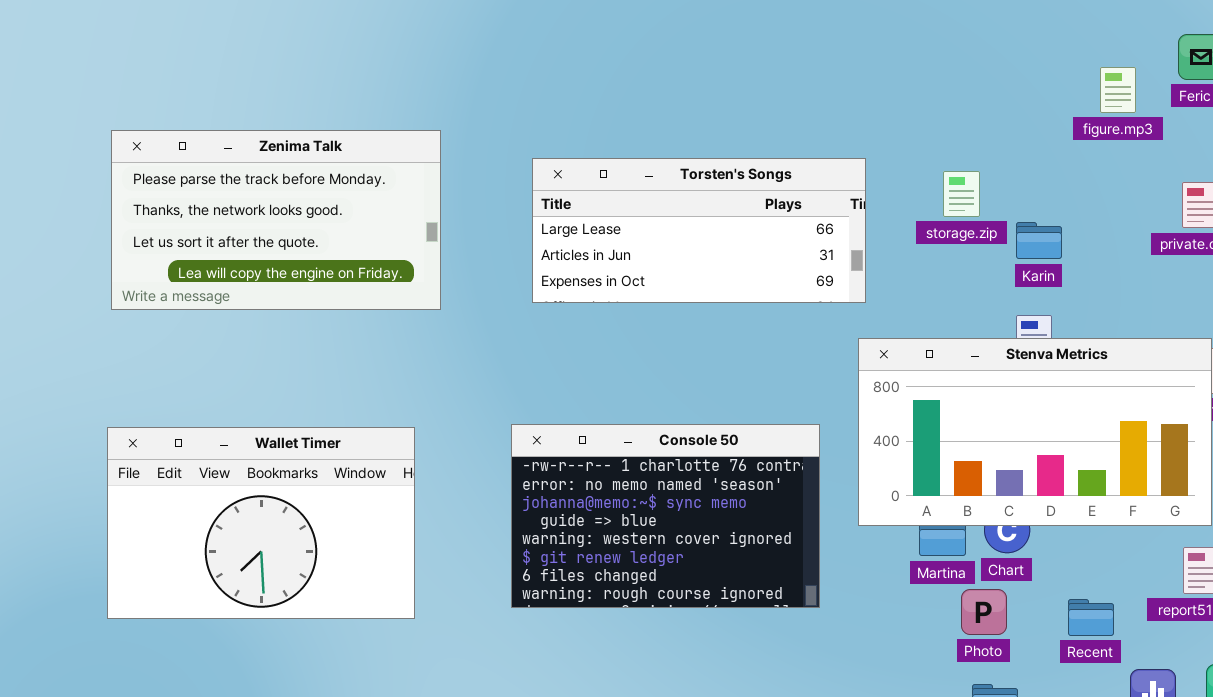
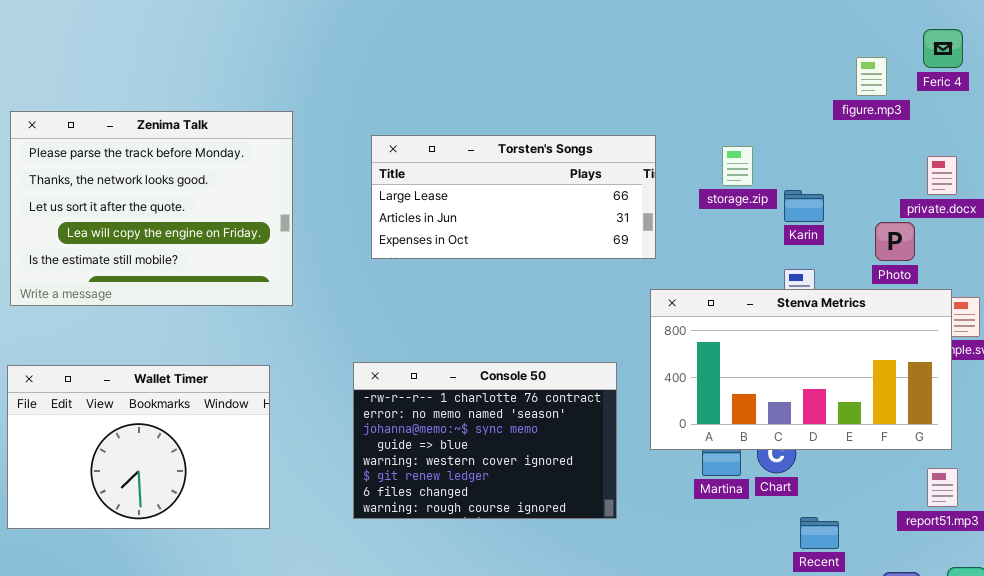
Zenima Talk: [111,130,441,310] -> [10,111,293,306], resized
Photo: [961,589,1007,635] -> [875,222,915,261], moved
Recent: [1068,599,1114,636] -> [800,517,839,549], moved

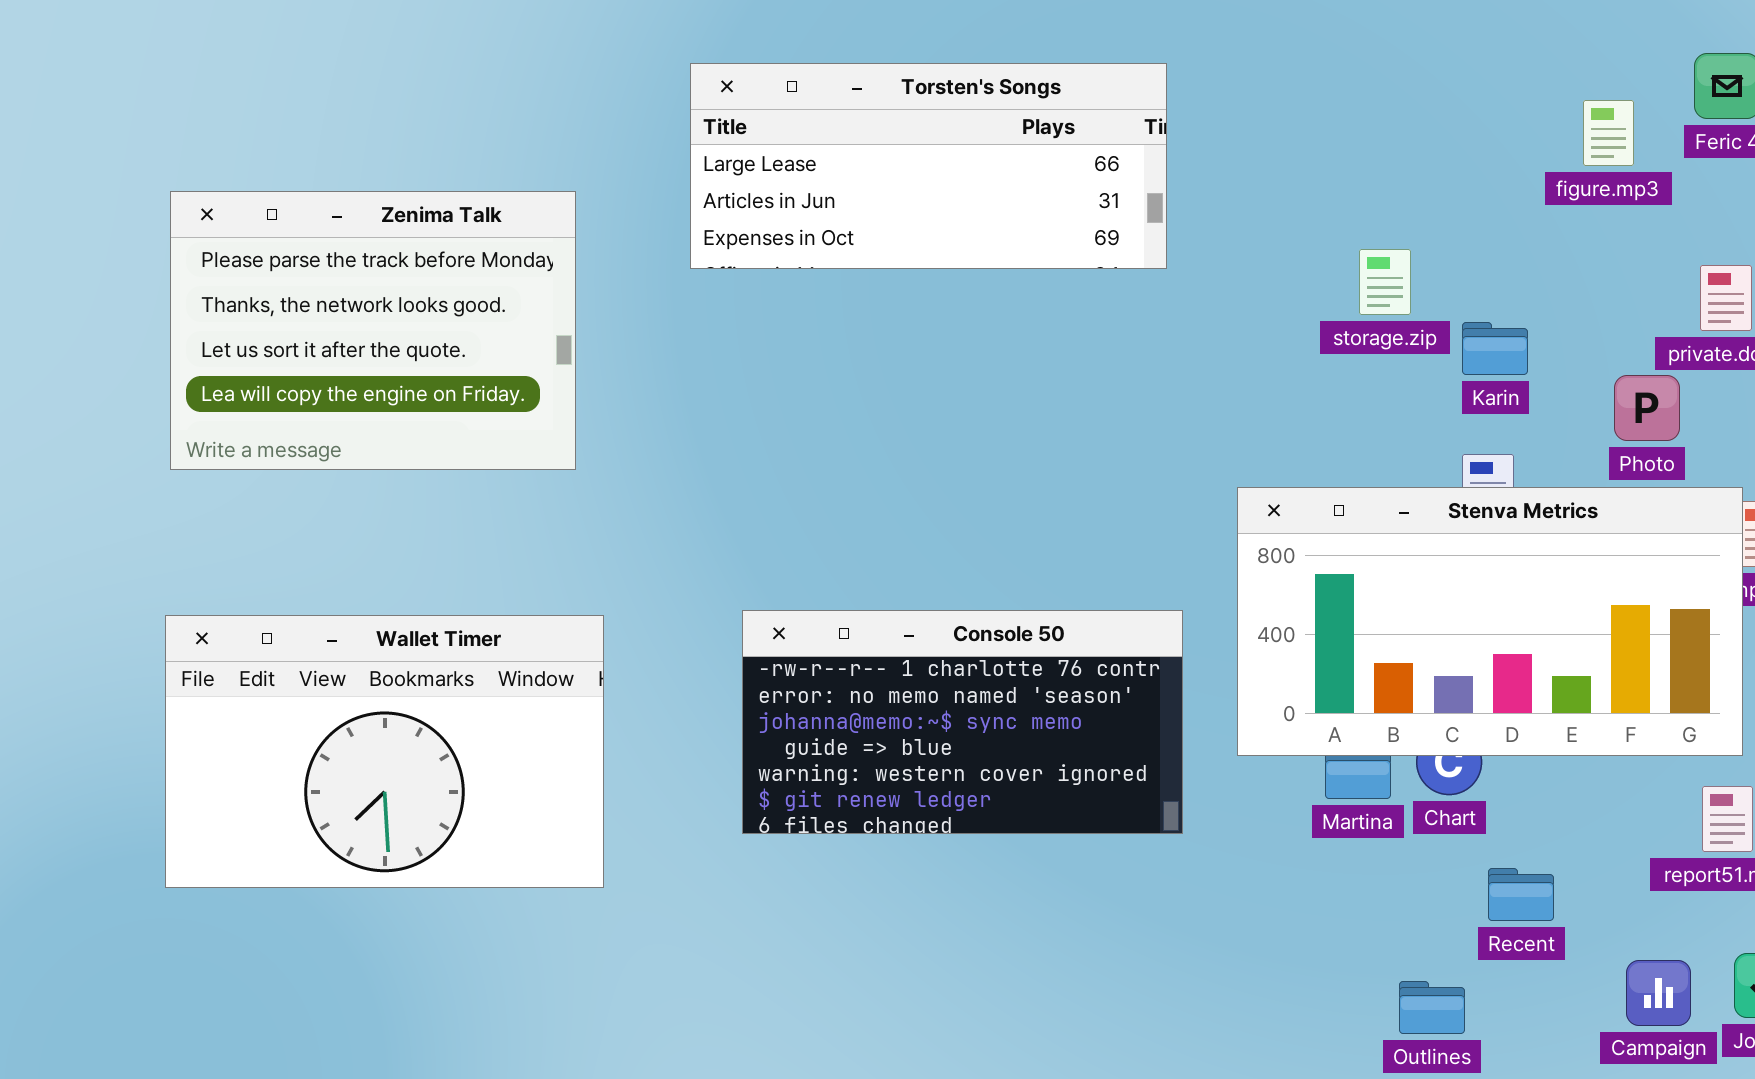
Zenima Talk: [10,111,293,306] -> [170,191,576,470], resized
Torsten's Songs: [371,135,656,259] -> [690,63,1167,269], moved
Console 50: [353,362,617,519] -> [742,610,1183,834], resized

